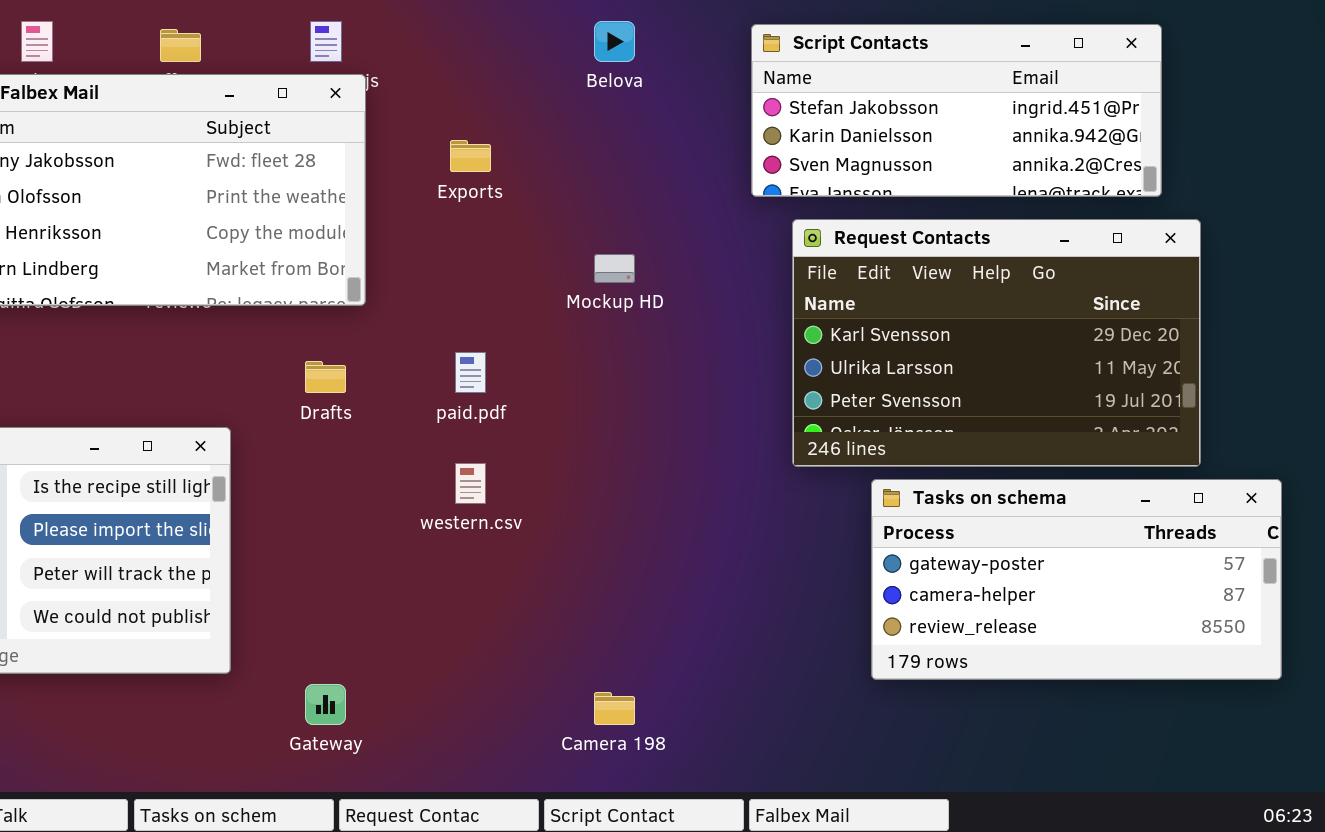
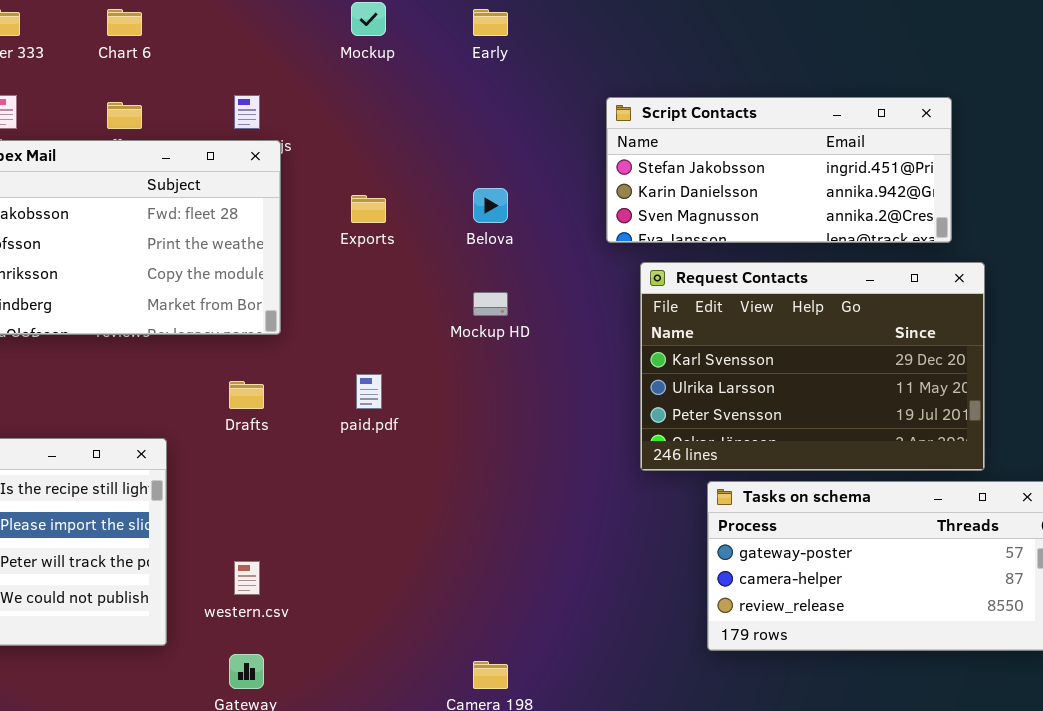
Belova: [594,21,635,62] -> [473,188,508,223], moved
western.csv: [455,463,486,504] -> [234,561,260,595], moved

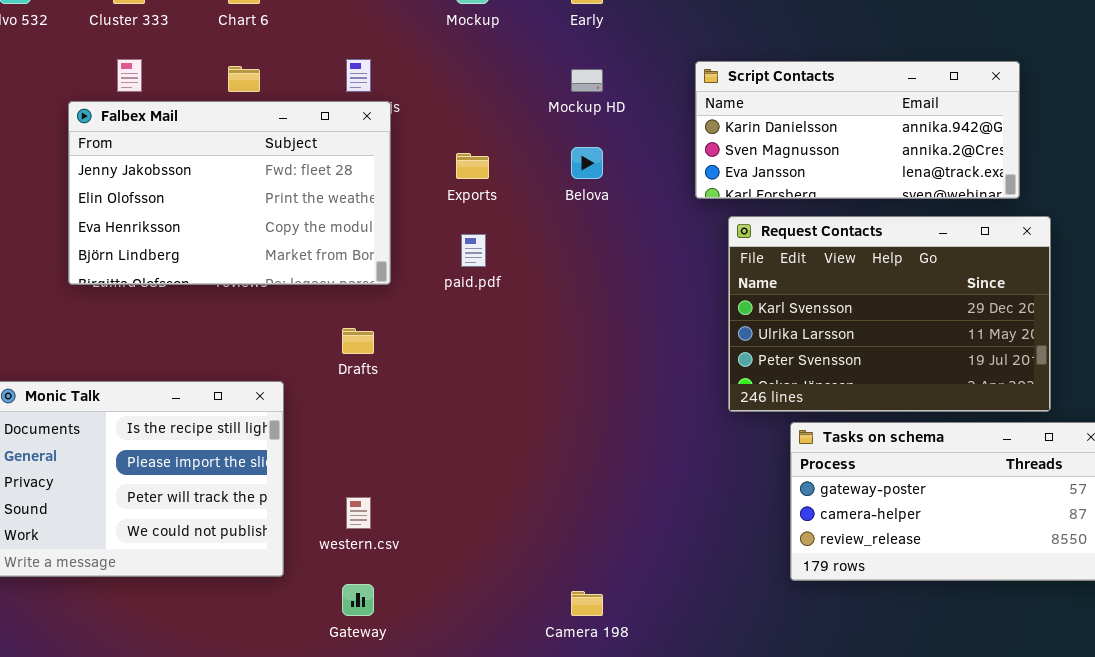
Script Contacts: [606,97,952,243] -> [695,61,1020,199], scrolled down 1 row
Mockup HD: [473,292,508,316] -> [571,69,603,92], moved
paid.pdf: [356,374,382,409] -> [461,234,486,267], moved

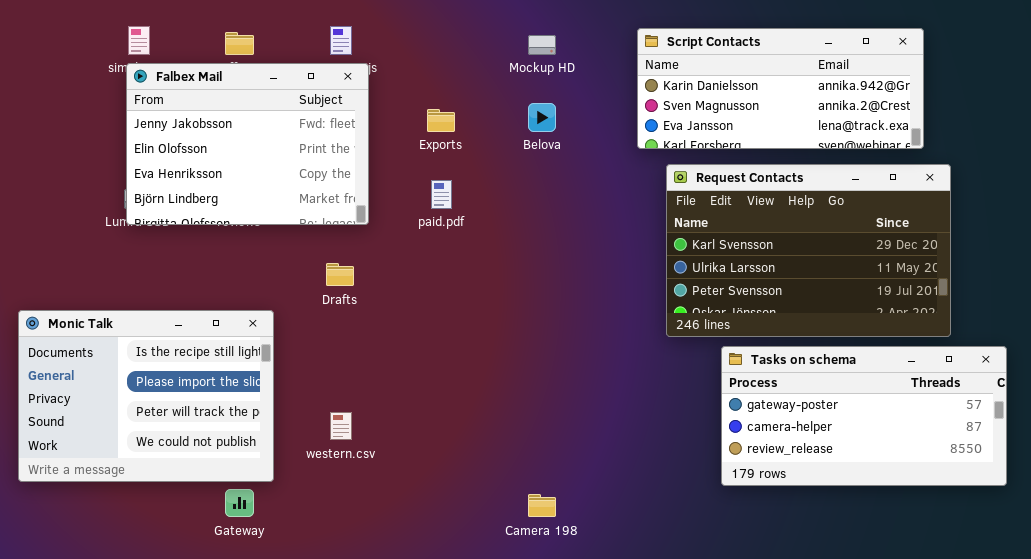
Falbex Mail: [68,101,391,285] -> [126,63,369,225], resized
Gateway: [342,584,374,616] -> [225,489,254,517], moved

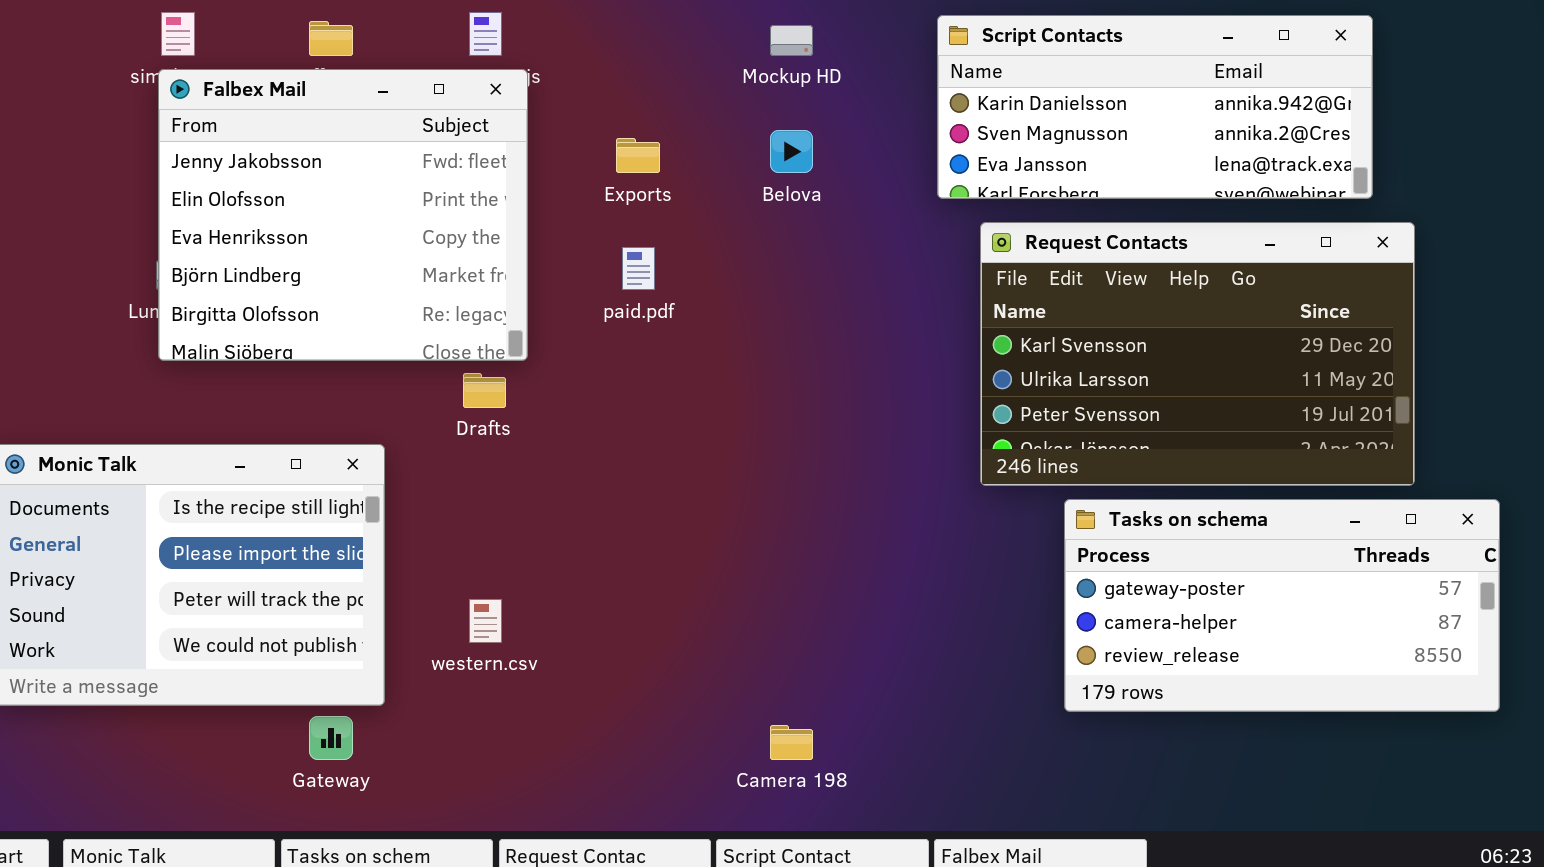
Falbex Mail: [126,63,369,225] -> [158,69,528,361], resized

